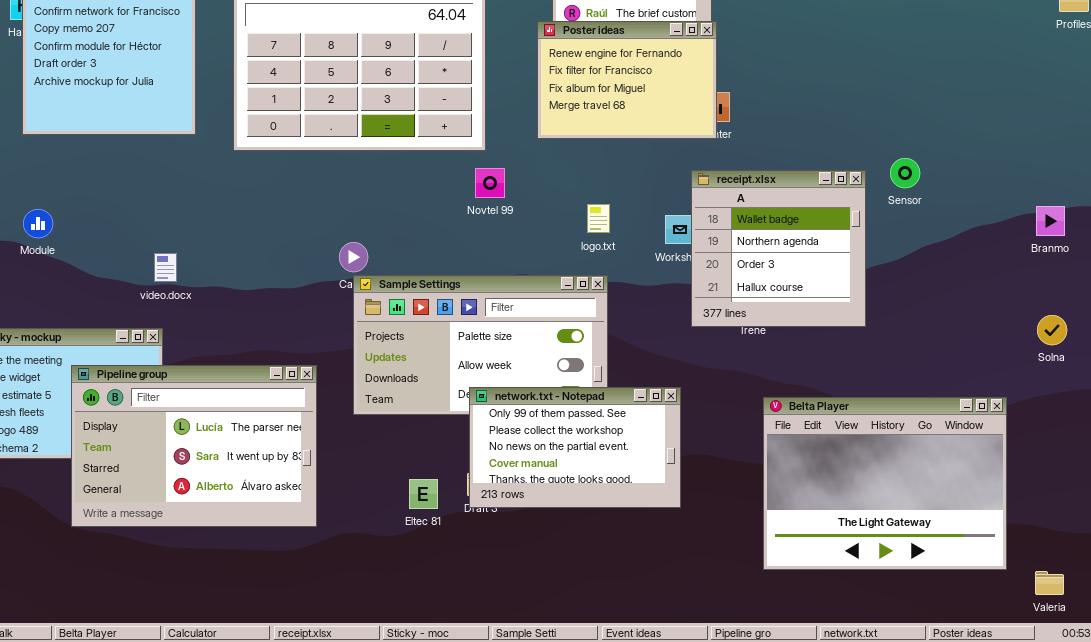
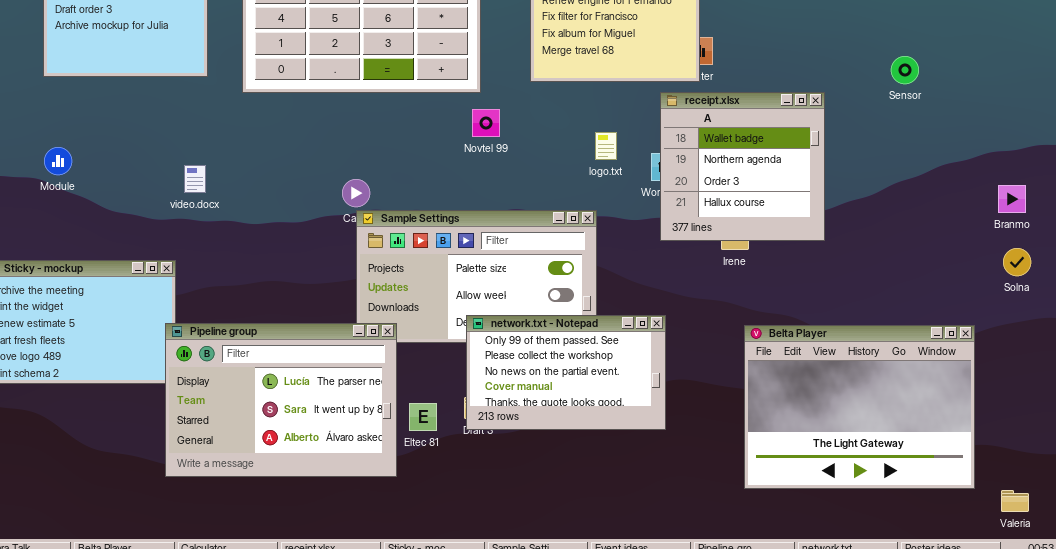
Sensor: [890,158,920,188] -> [891,56,919,84], moved
receipt.xlsx: [691,170,866,327] -> [660,92,825,241], moved
logo.txt: [587,204,610,233] -> [595,132,617,160], moved
Branmo: [1036,206,1065,236] -> [998,185,1026,213], moved
video.docx: [154,253,177,282] -> [184,165,206,193], moved
Pipeline group: [71,365,317,527] -> [165,323,397,477], moved

